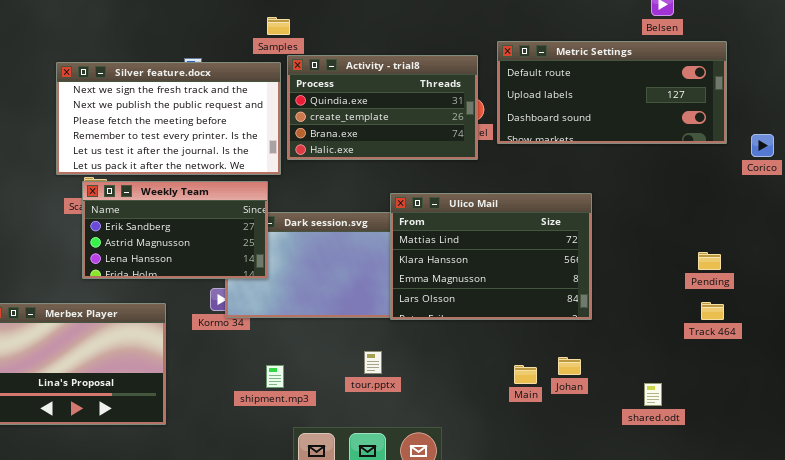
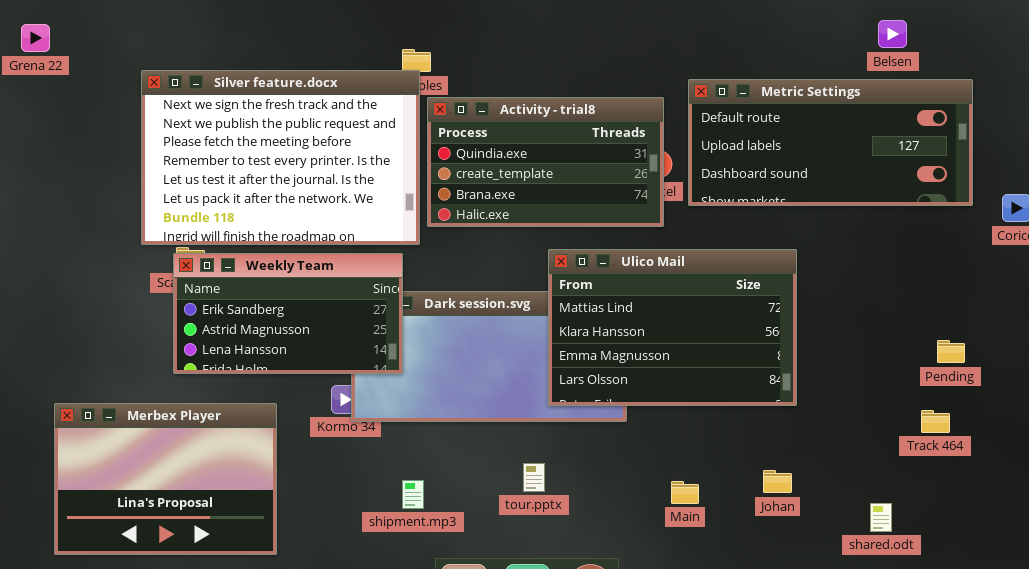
Silver feature.docx: [56,62,281,175] -> [141,70,420,245], resized
Ulico Mail: [390,193,592,320] -> [548,249,797,406], moved
Track 464: [701,302,724,320] -> [921,410,950,433], moved
Main: [514,365,537,384] -> [671,481,699,504], moved

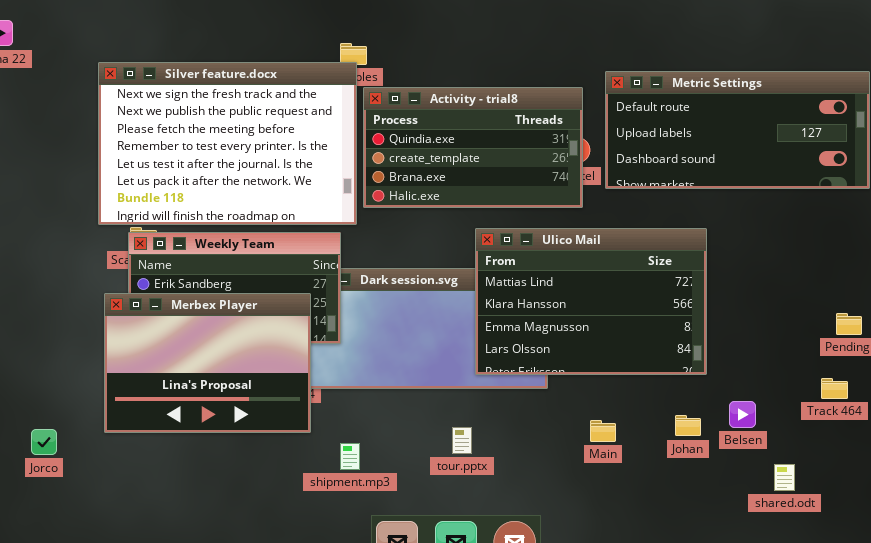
Belsen: [878,20,907,48] -> [729,401,756,428], moved
Merbex Player: [54,403,277,555] -> [104,293,311,433], moved
Johan: [763,470,792,493] -> [675,415,701,436], moved
Main: [671,481,699,504] -> [590,420,616,442], moved

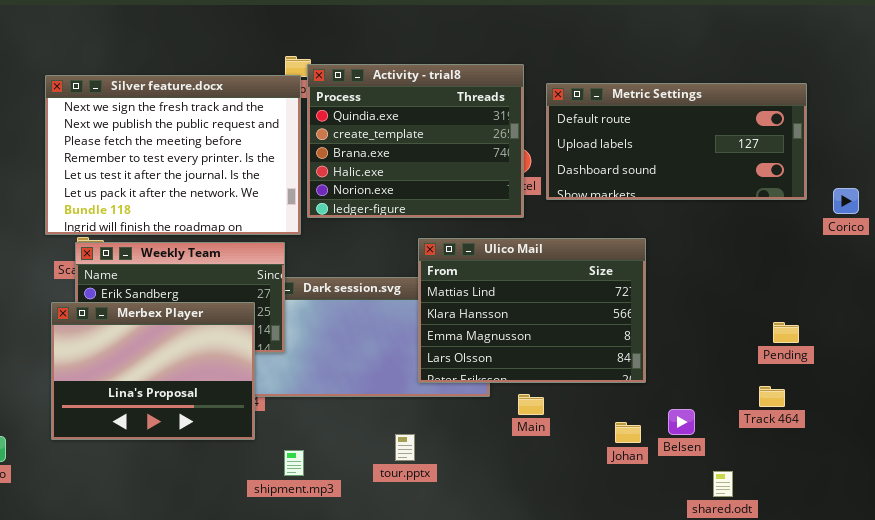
Activity - trial8: [363,87,583,208] -> [307,64,524,218], resized
Main: [590,420,616,442] -> [518,394,544,415], moved

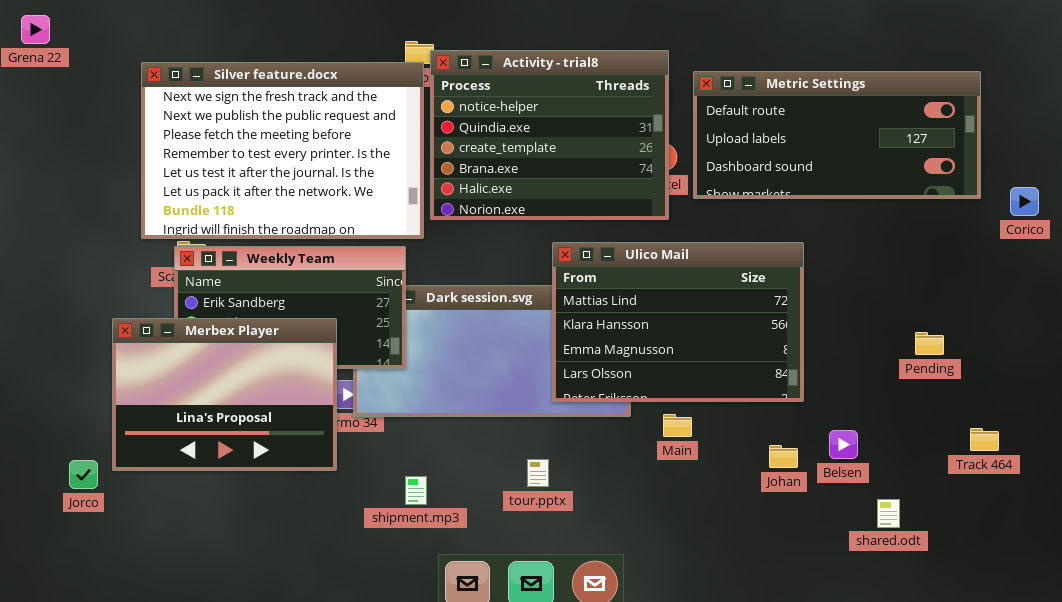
Activity - trial8: [307,64,524,218] -> [430,50,669,220], scrolled up 1 row
Merbex Player: [51,302,255,440] -> [112,318,337,471], moved
Pending: [773,322,799,343] -> [915,332,944,355], moved
Track 464: [759,386,785,407] -> [970,428,999,451], moved

